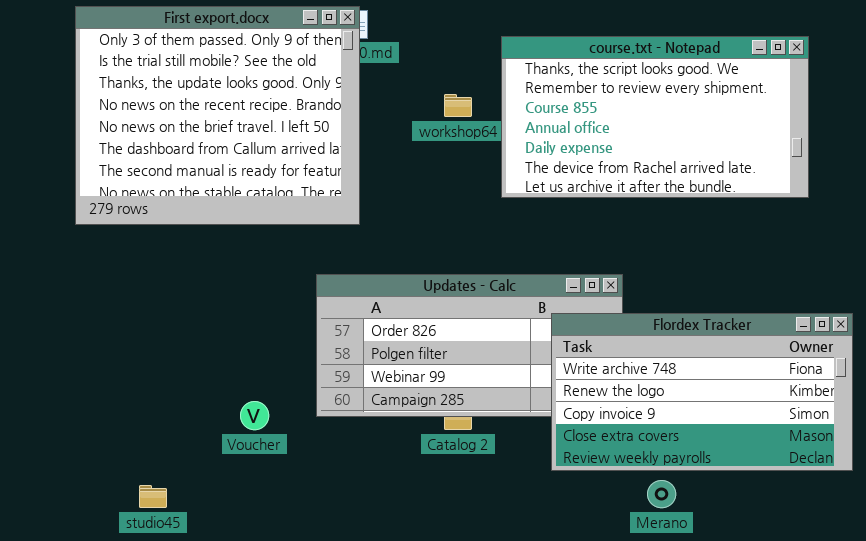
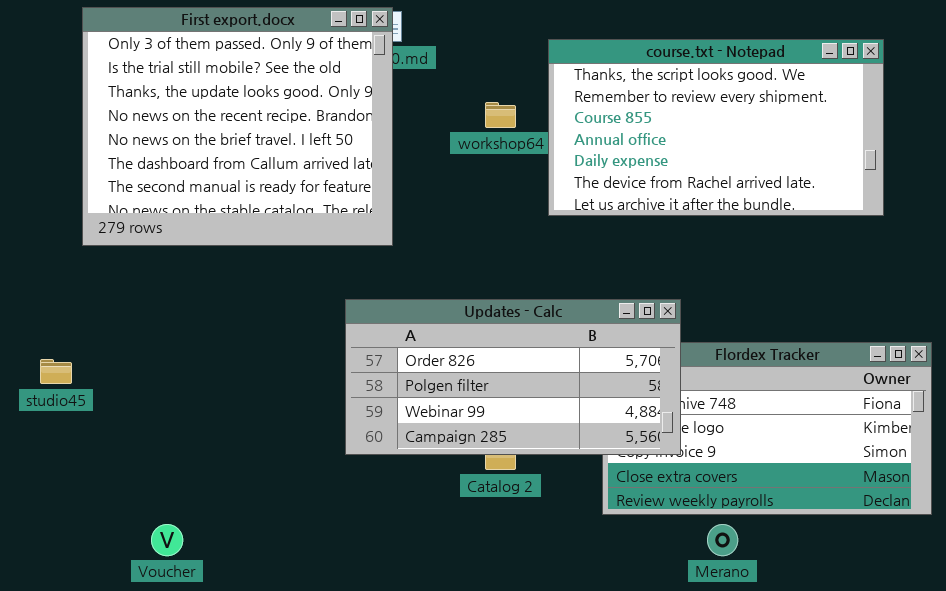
Updates - Calc: [316,274,623,417] -> [345,299,681,455], raised
Voucher: [240,401,269,430] -> [151,524,183,556], moved
studio45: [139,485,167,508] -> [40,359,72,384], moved

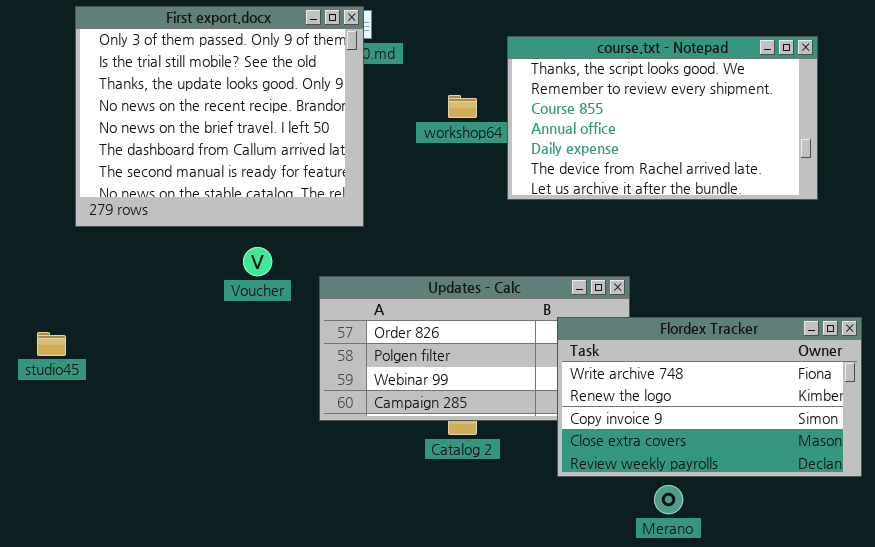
Flordex Tracker: [602,342,932,515] -> [557,317,862,477], raised
Voucher: [151,524,183,556] -> [243,247,272,276], moved

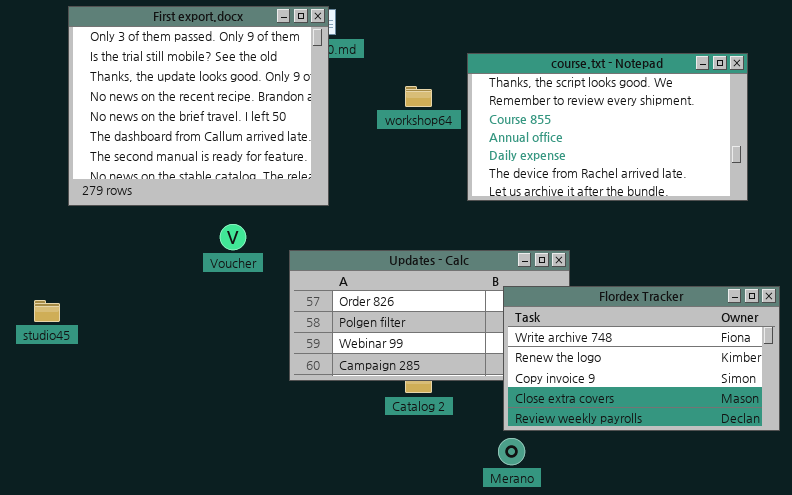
course.txt - Notepad: [507,36,818,200] -> [467,53,748,201], moved
Merano: [654,485,683,514] -> [498,438,525,465], moved

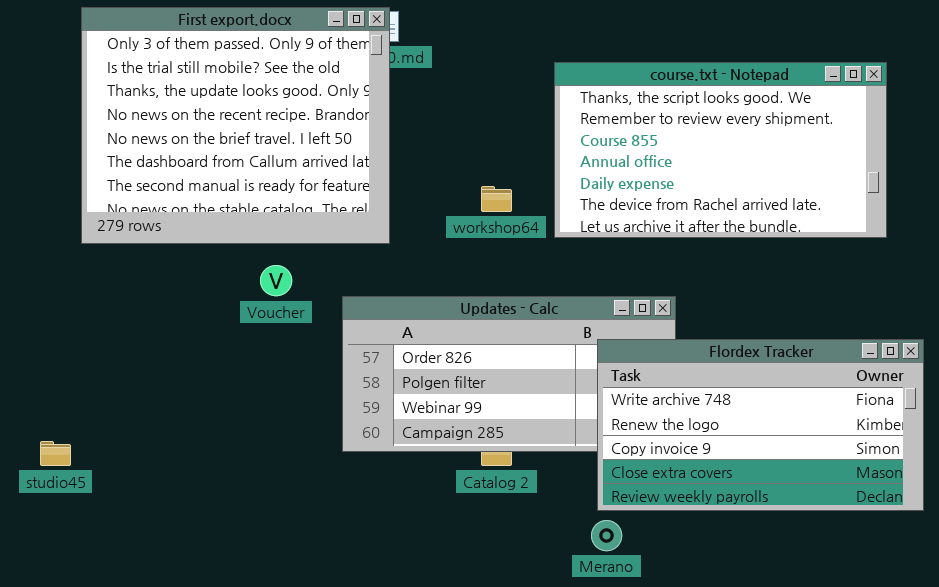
workshop64: [405,86,432,107] -> [481,186,512,212], moved
studio45: [34,300,60,322] -> [40,441,71,466], moved

